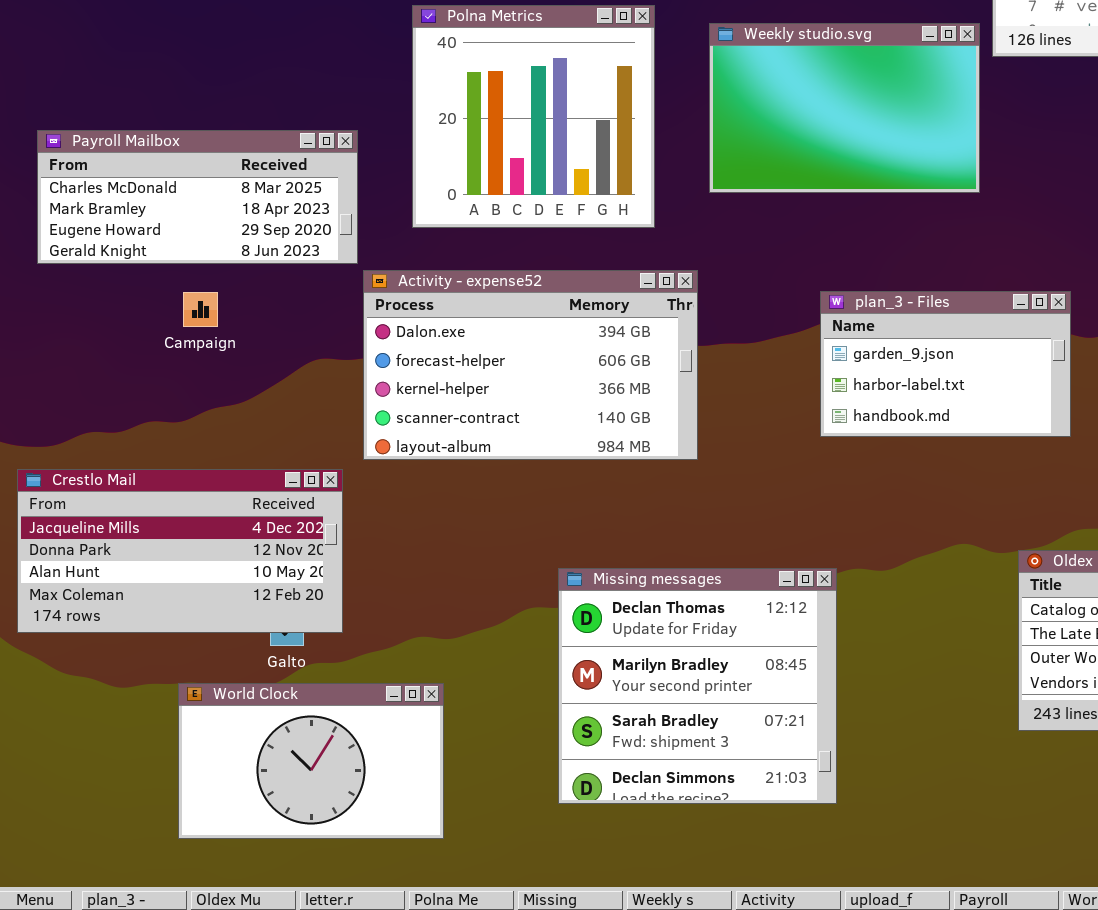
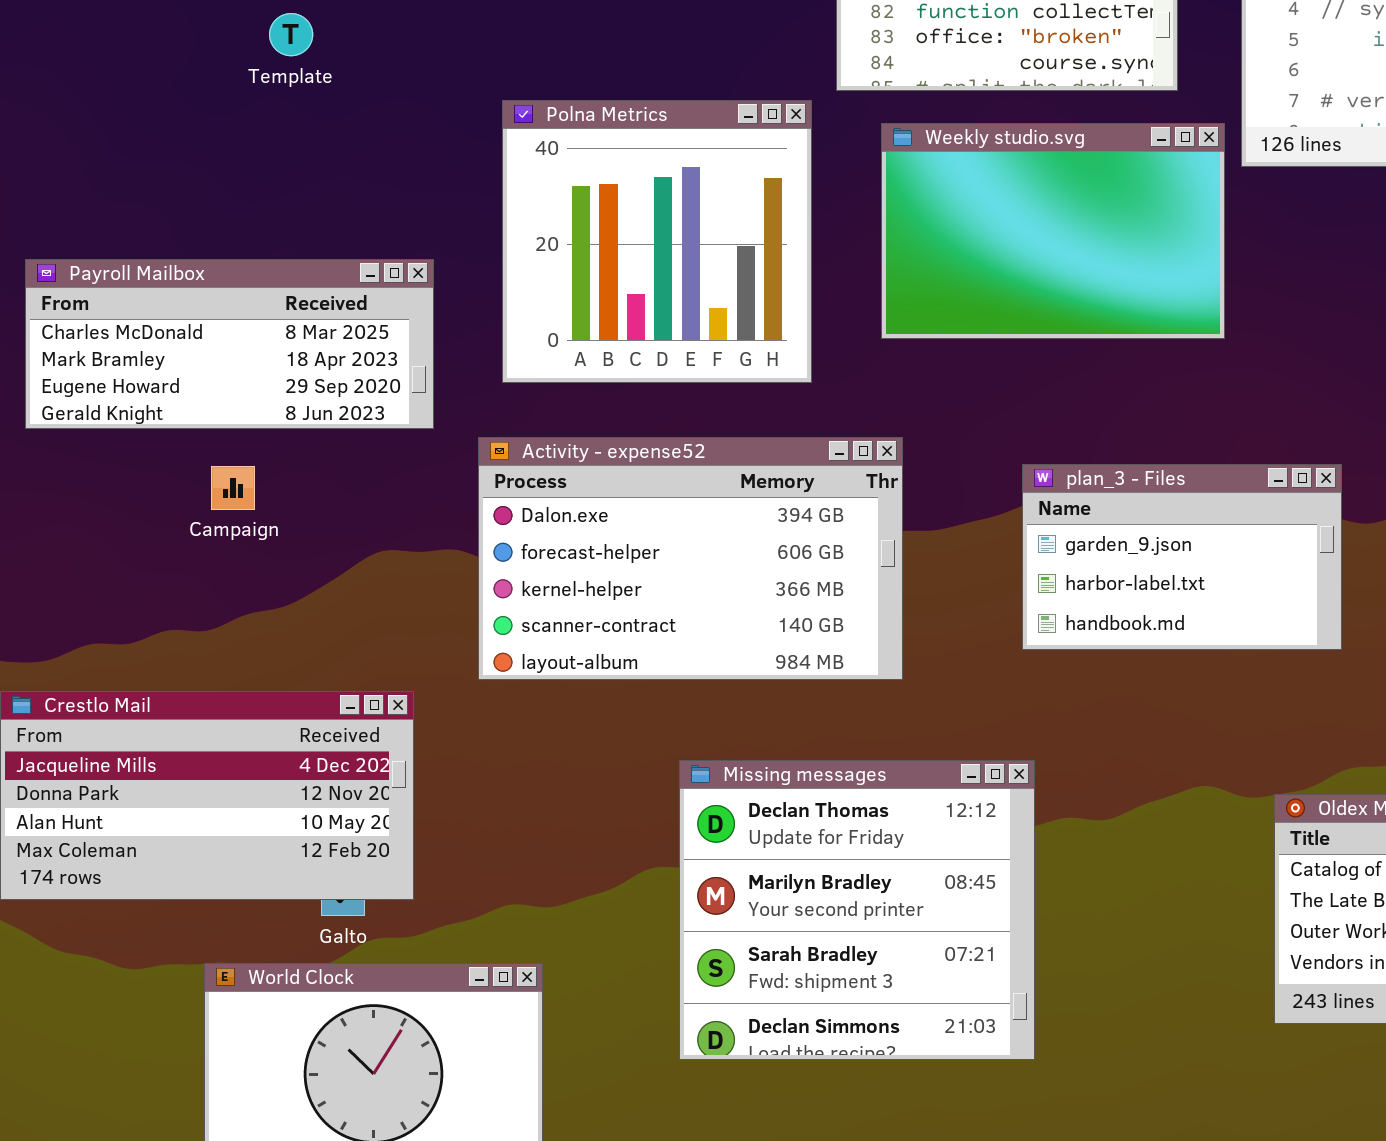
Activity - expense52: [363,270,698,460] -> [478,437,903,680], moved
Missing messages: [558,568,837,804] -> [679,760,1035,1060], moved

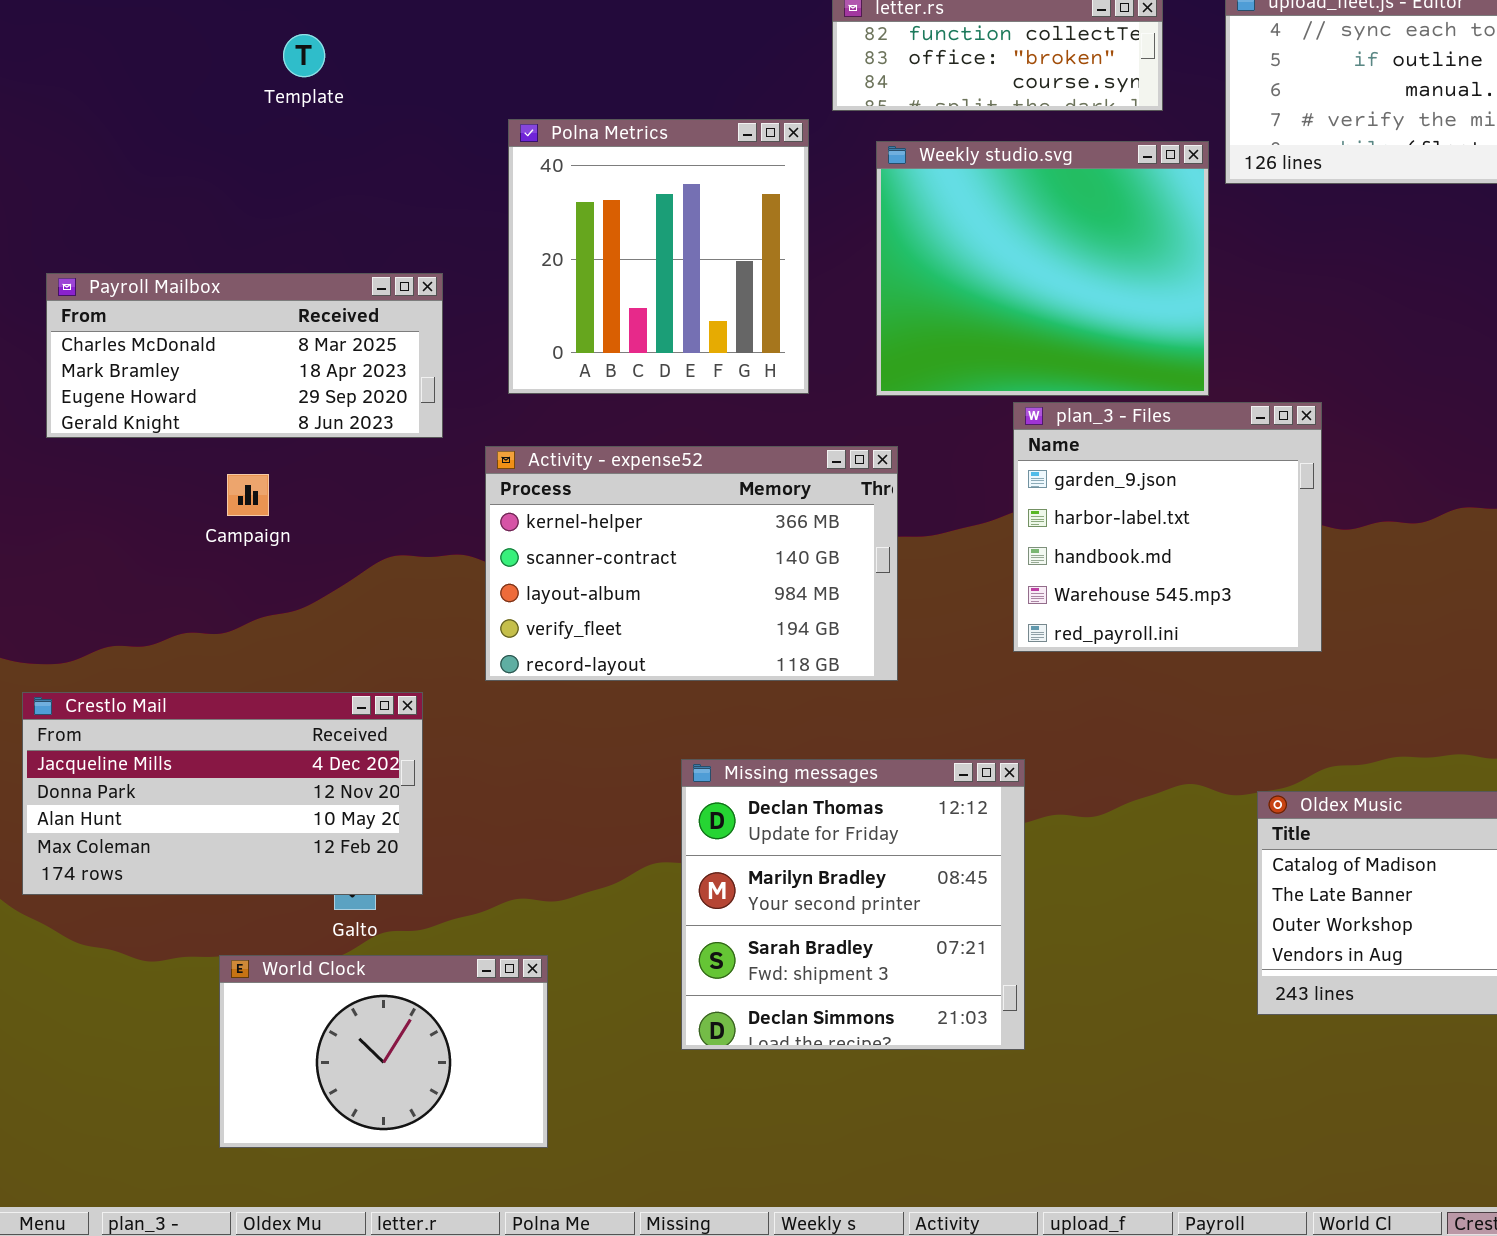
Weekly studio.svg: [881,123,1225,339] -> [876,141,1209,396], resized
Activity - expense52: [478,437,903,680] -> [485,446,898,681], scrolled down 2 rows
plan_3 - Files: [1022,464,1342,650] -> [1013,402,1322,652], resized

